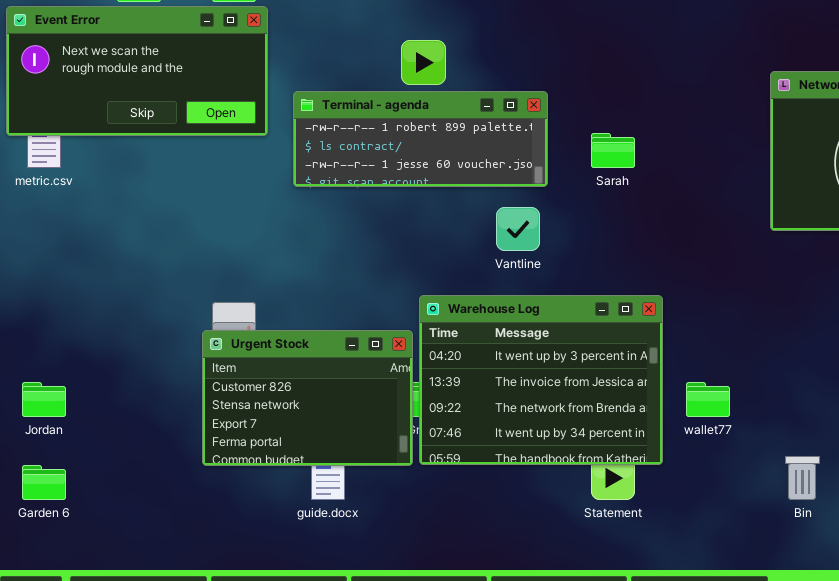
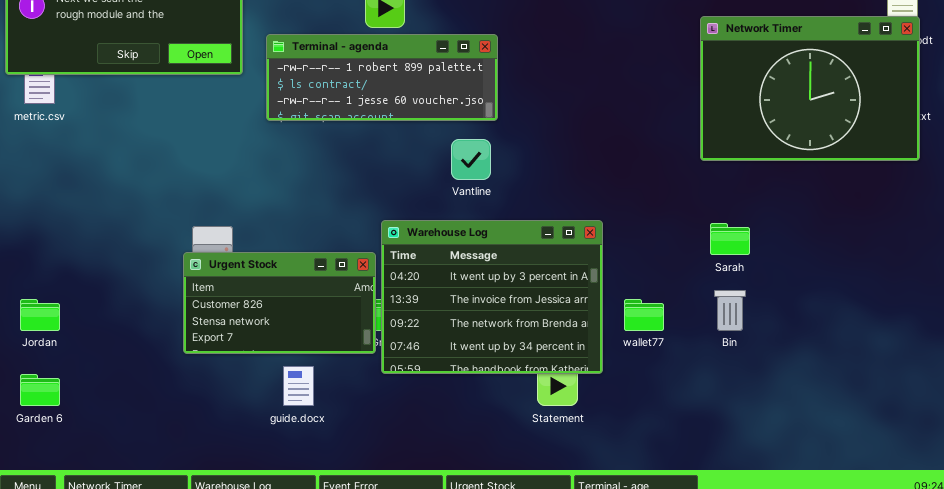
Sarah: [591,133,635,168] -> [710,223,750,255], moved
Urgent Stock: [202,330,413,466] -> [183,252,376,354], resized
Bin: [785,456,820,500] -> [714,290,746,331], moved

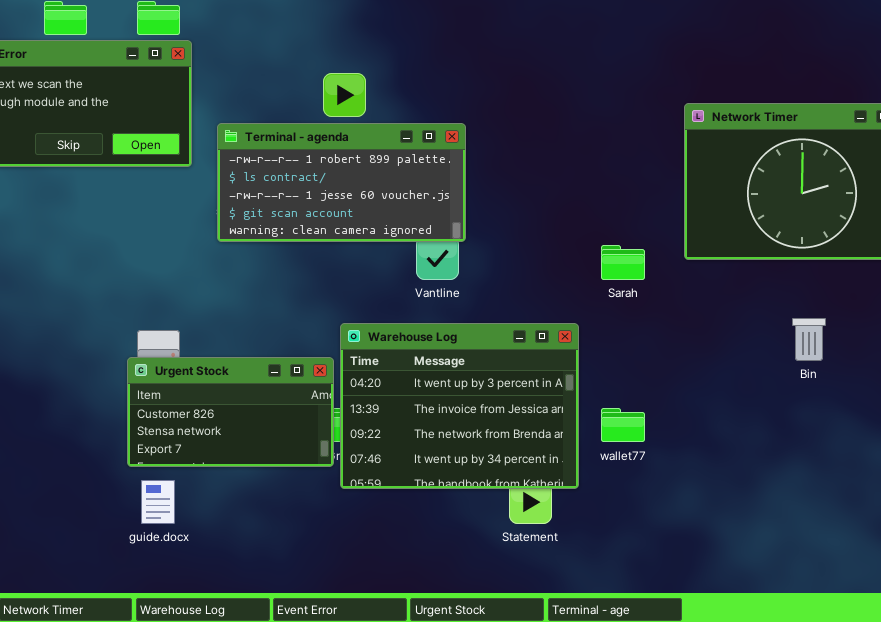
Terminal - agenda: [266,34,498,121] -> [217,123,466,242], resized
Sarah: [710,223,750,255] -> [601,245,645,280], moved
Bin: [714,290,746,331] -> [792,318,826,361], moved
guide.docx: [283,366,314,406] -> [141,480,175,524], moved

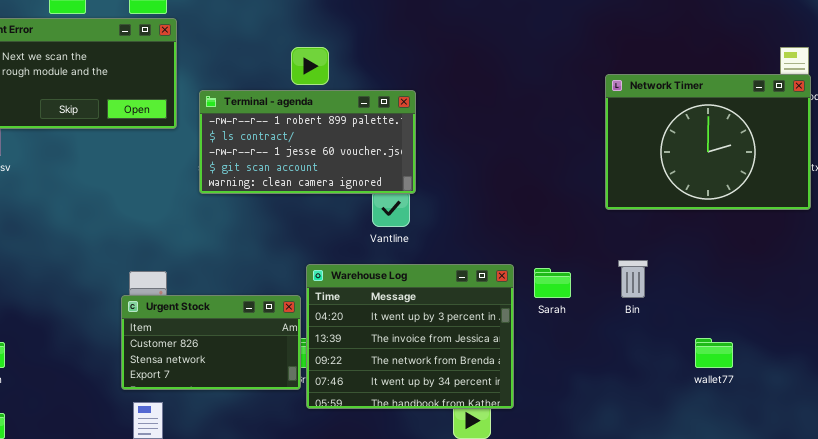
Sarah: [601,245,645,280] -> [534,268,571,298], moved
Bin: [792,318,826,361] -> [618,260,648,298], moved
wallet77: [601,408,645,442] -> [695,338,733,368], moved

